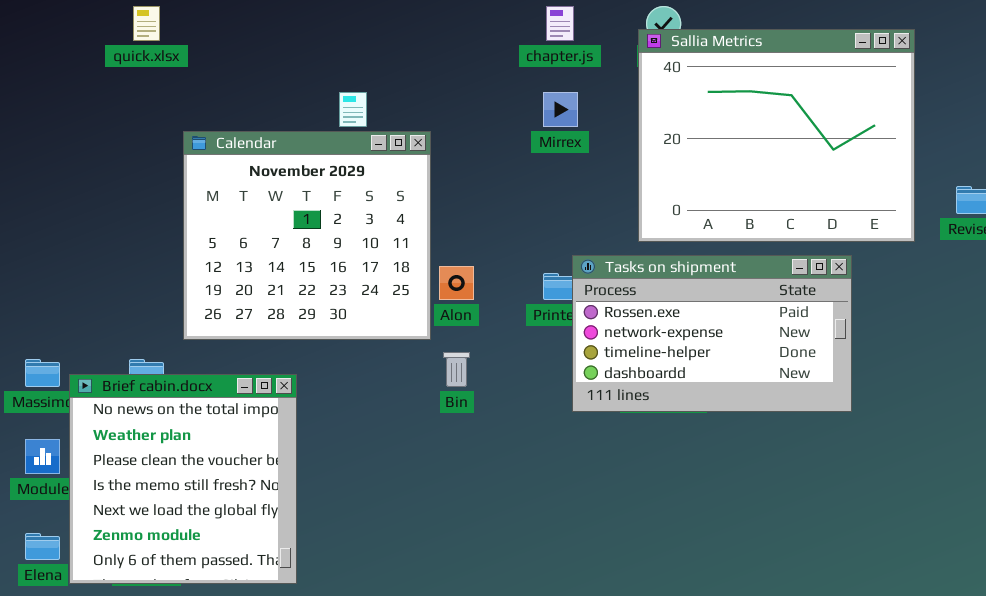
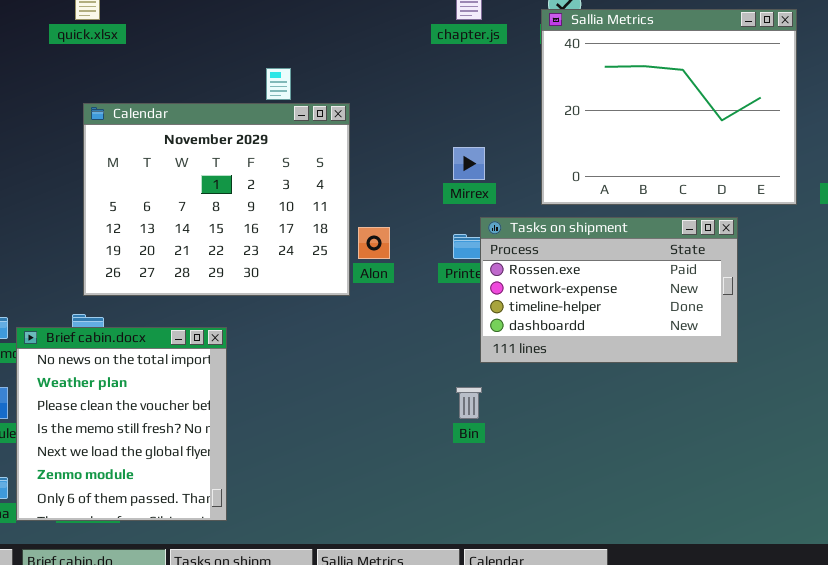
Mirrex: [543,92,578,127] -> [453,147,485,180], moved
Calendar: [183,131,431,340] -> [83,103,350,296], resized
Bin: [443,352,470,387] -> [456,387,482,419], moved

